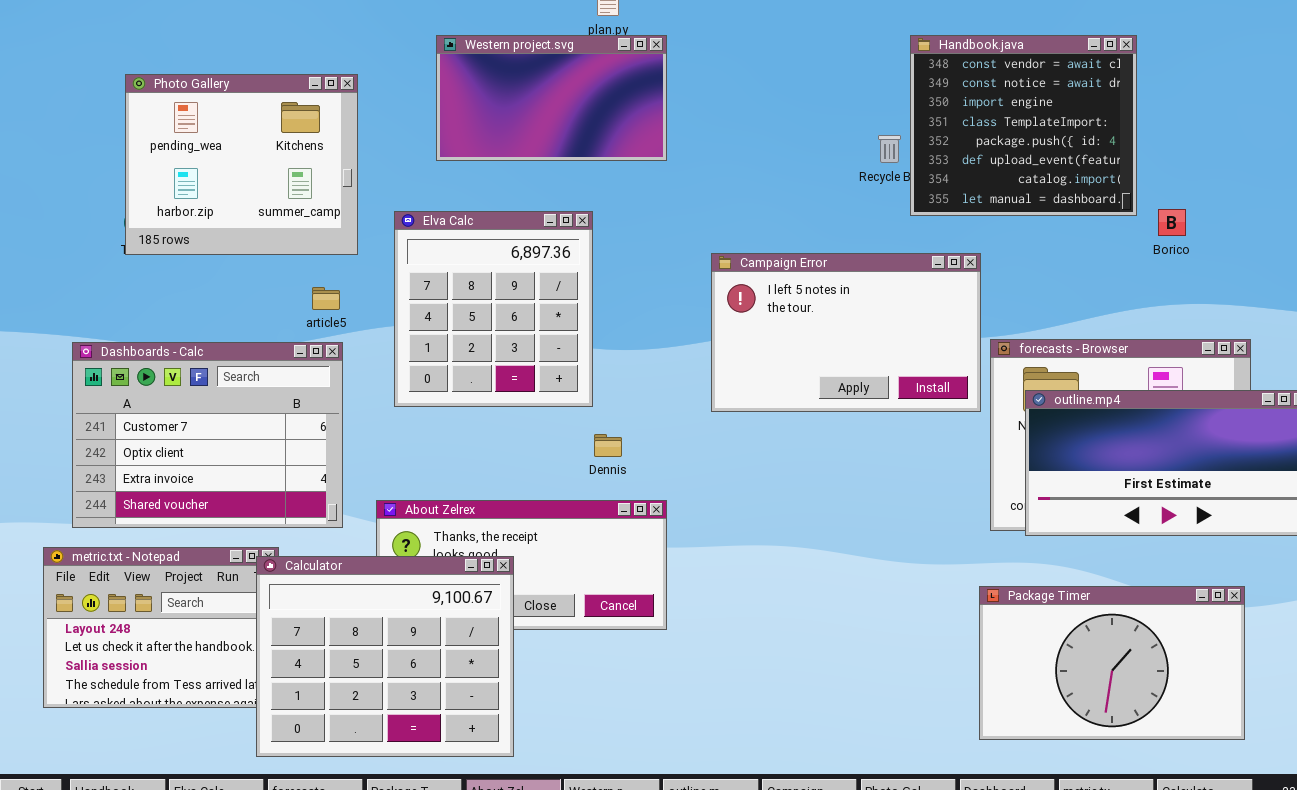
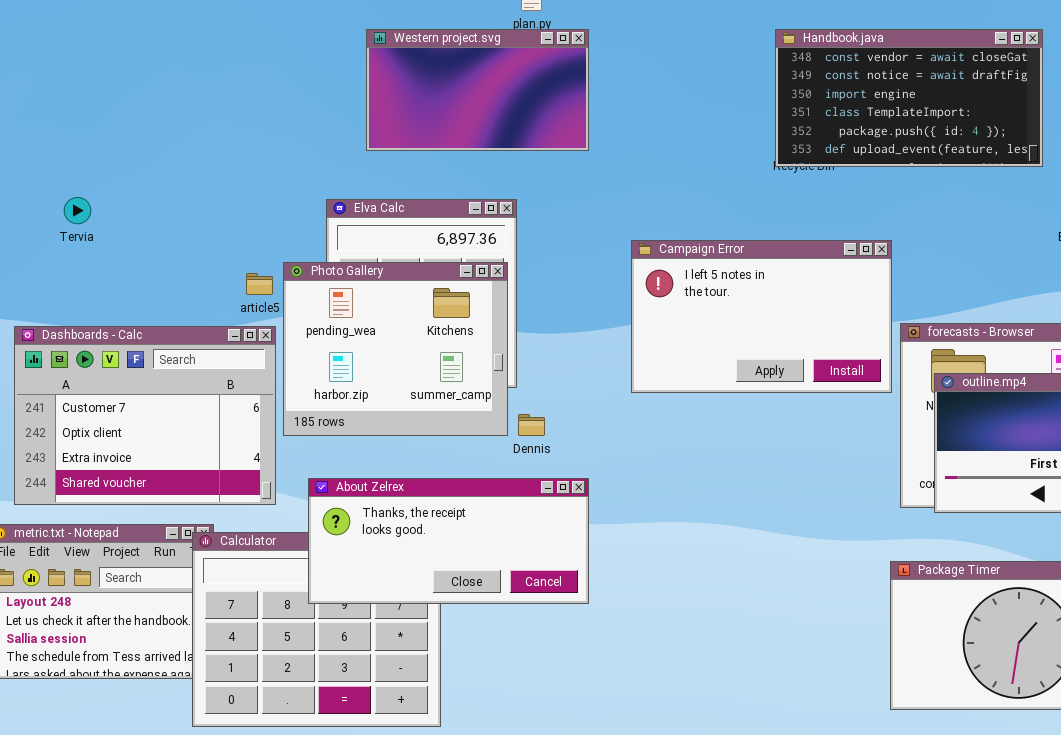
Handbook.java: [910,35,1137,216] -> [775,29,1043,167], resized
Photo Gallery: [125,74,358,255] -> [283,262,508,436], moved
About Zelrex: [376,500,667,630] -> [308,478,589,604], raised

